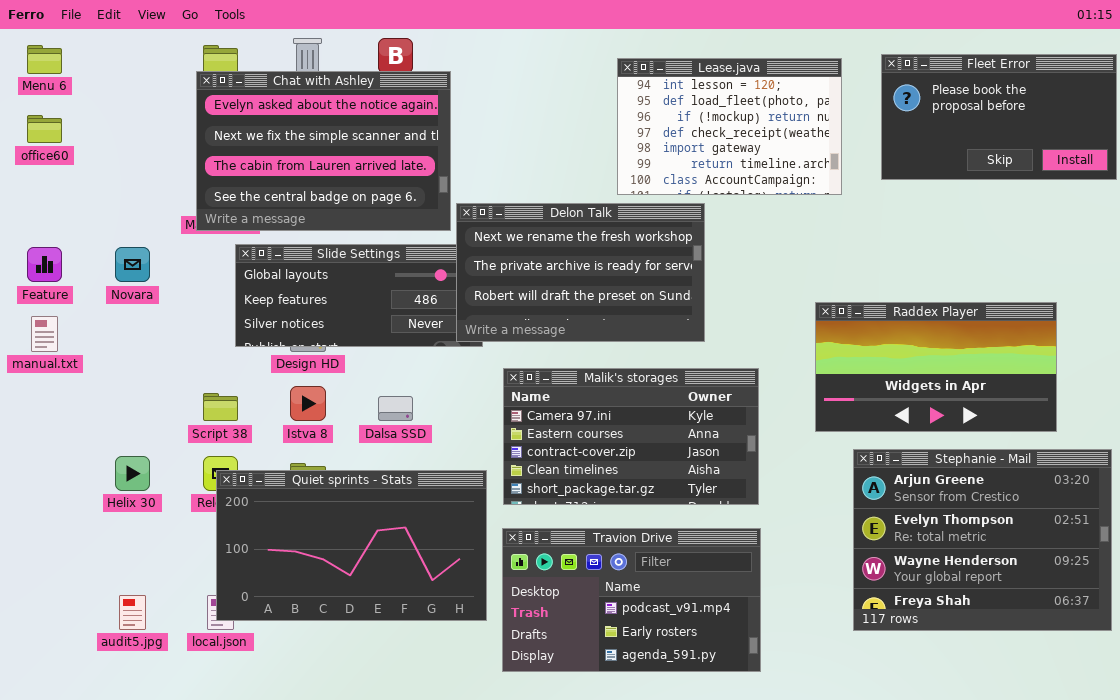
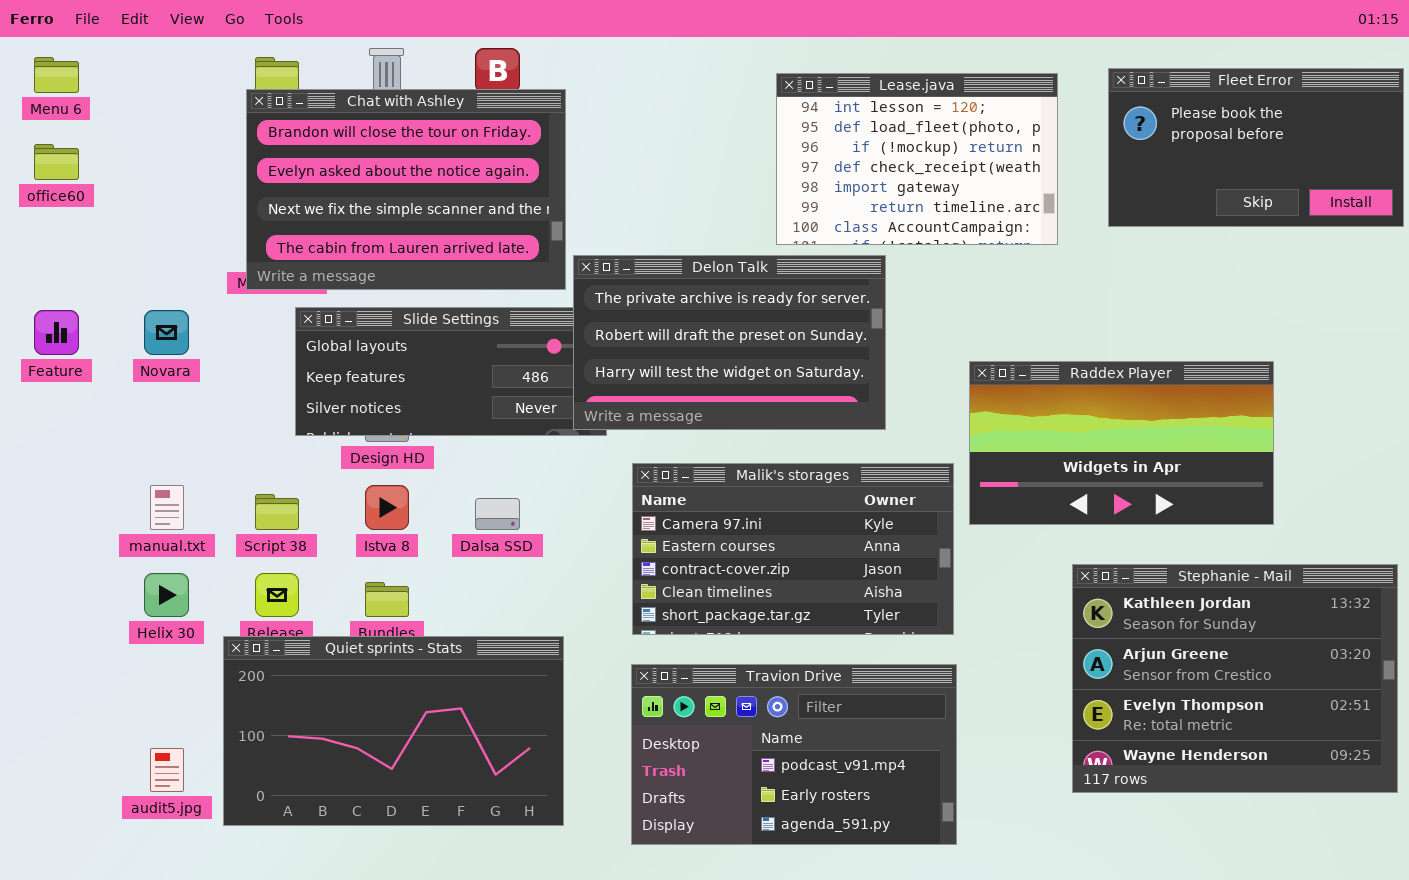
Chat with Ashley: [196,71,451,231] -> [246,89,566,290], scrolled up 1 row
Delon Talk: [456,203,705,342] -> [573,255,886,430], scrolled down 1 row
Raddex Player: [815,302,1057,432] -> [969,361,1274,525], moved
manual.txt: [31,316,58,352] -> [150,485,184,530], moved
Stephanie - Mail: [853,449,1112,631] -> [1072,564,1398,793], scrolled up 1 row
Quiet sprints - Stats: [216,470,487,621] -> [223,636,564,826], moved

